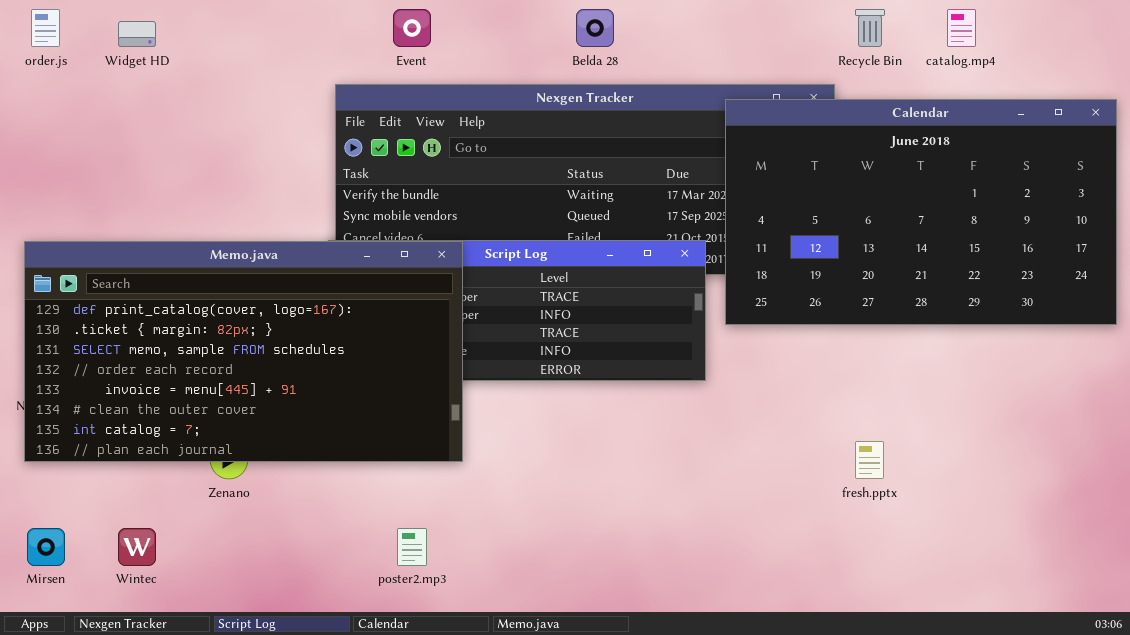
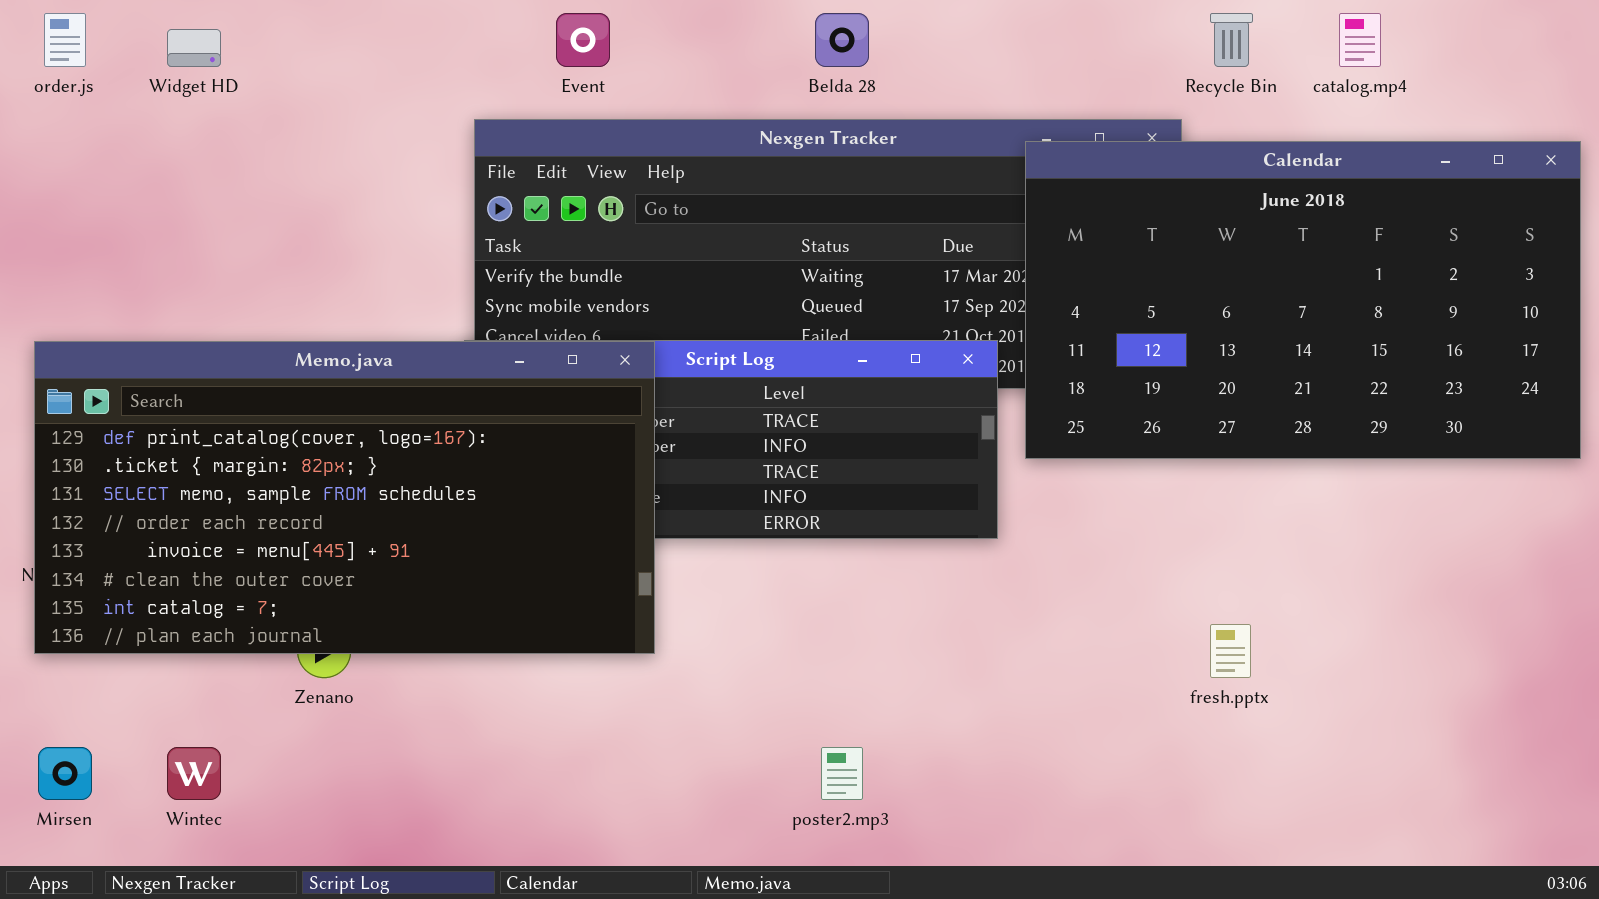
poster2.mp3: [397,528,427,566] -> [821,747,863,800], moved

